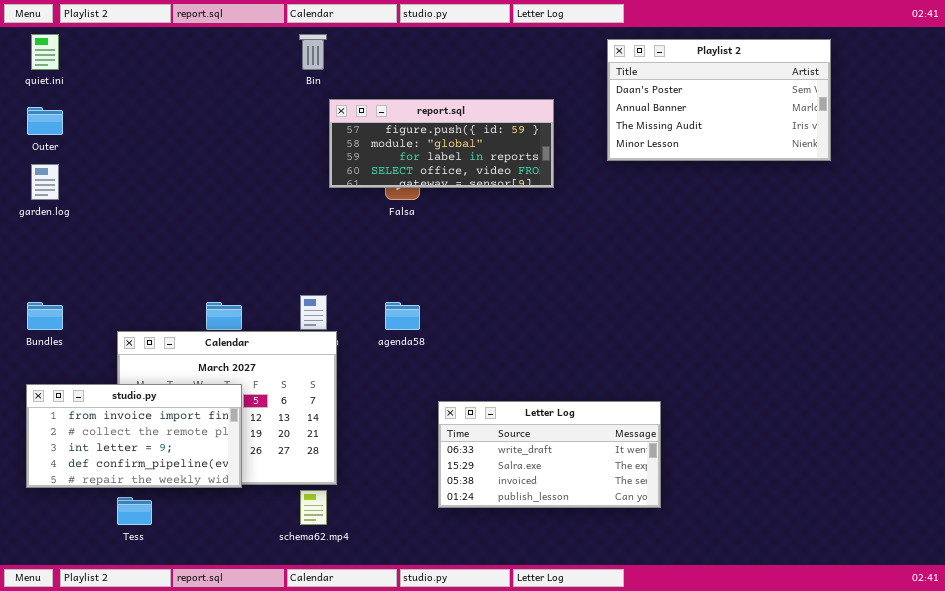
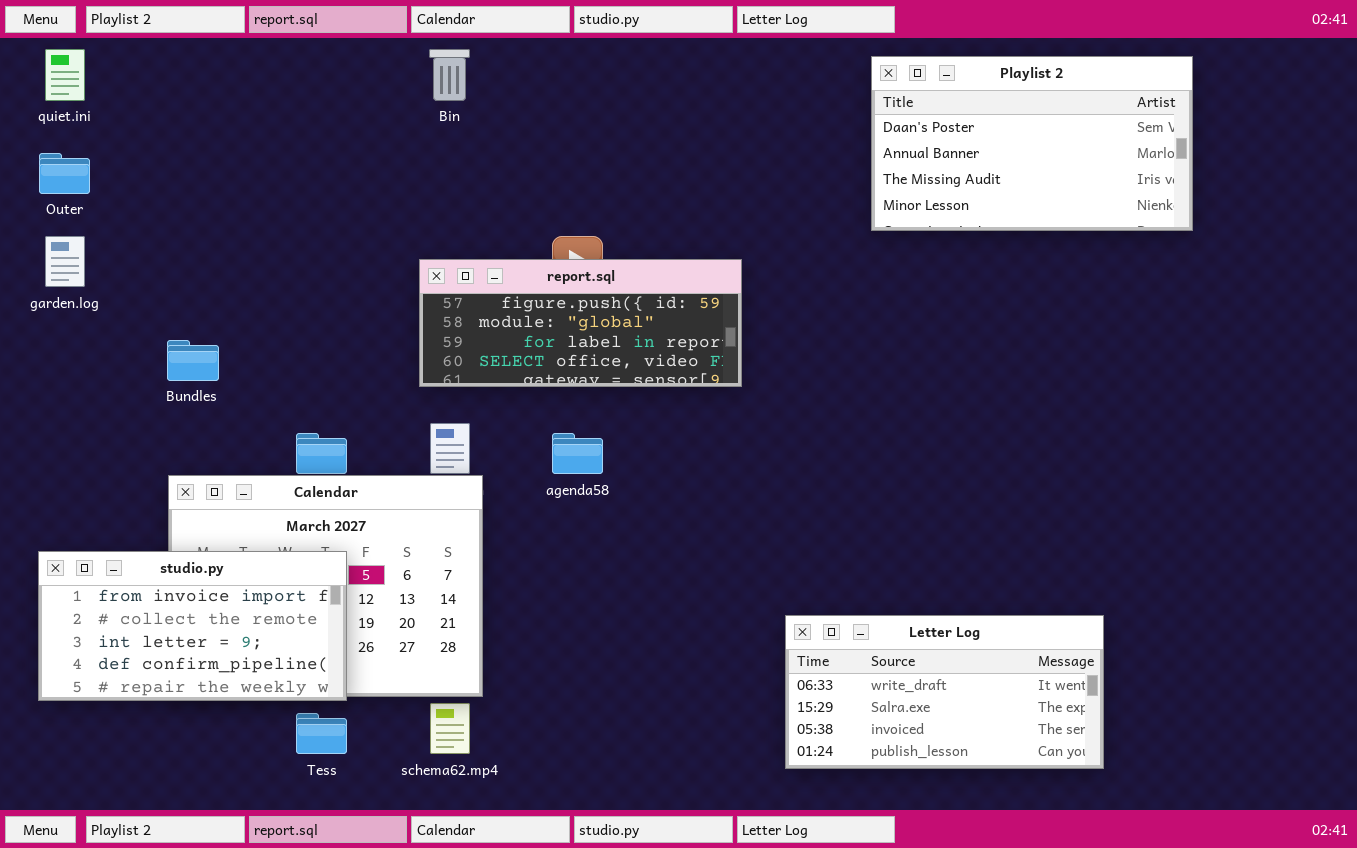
report.sql: [329,99,554,188] -> [419,259,742,387], moved
Bundles: [27,302,63,330] -> [167,340,219,381], moved
Letter Log: [438,401,661,508] -> [785,615,1104,769], moved
Tess: [117,497,152,525] -> [296,713,347,754], moved

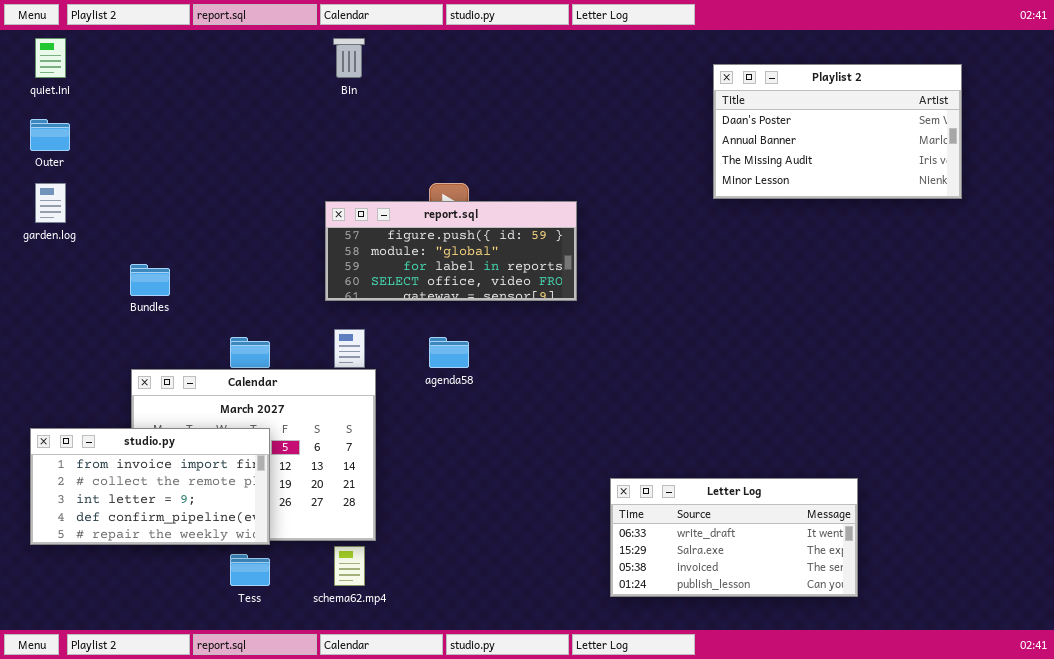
Playlist 2: [871,56,1193,231] -> [713,64,962,199], moved

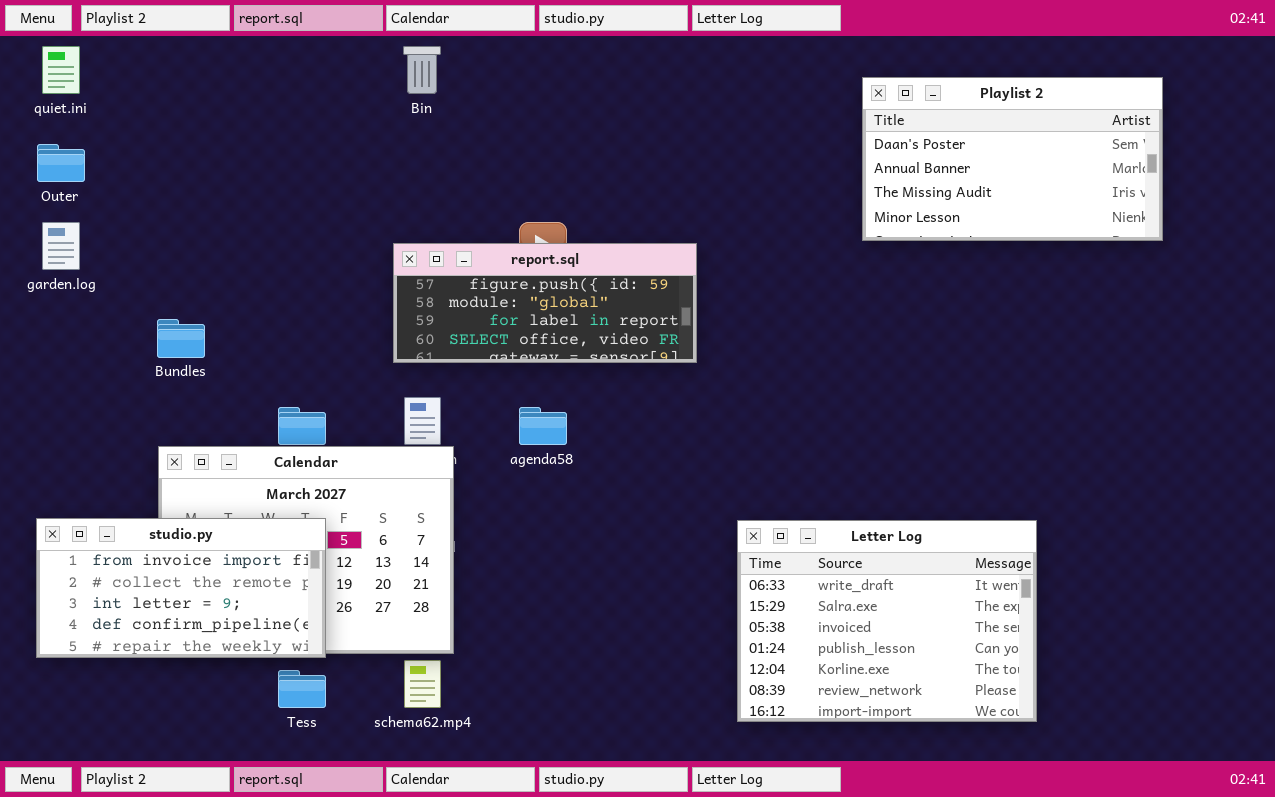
Letter Log: [610,478,858,597] -> [737,520,1037,722], resized

